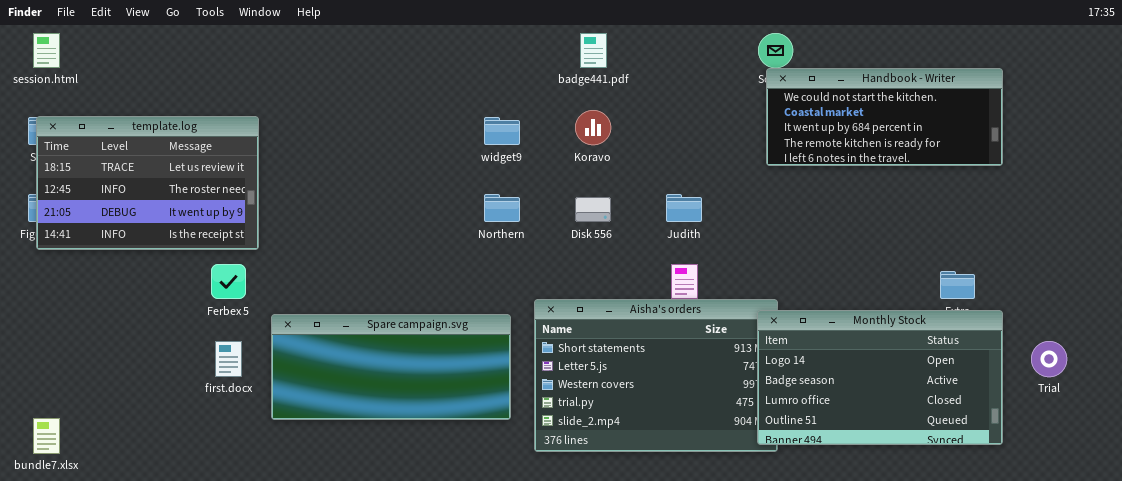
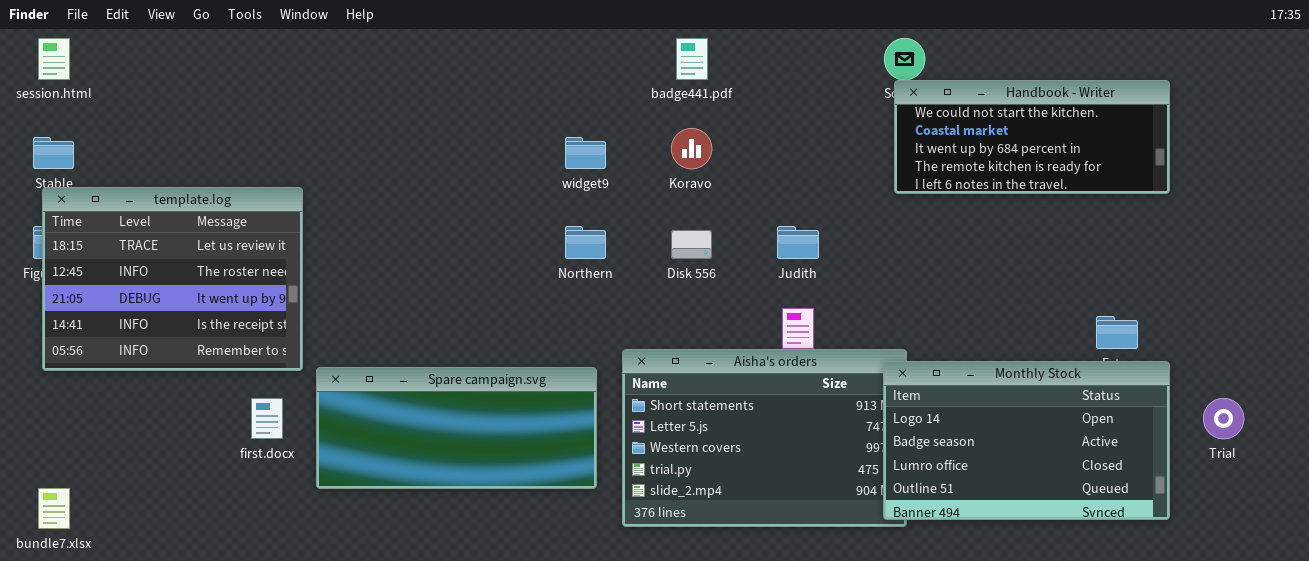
template.log: [36,116,259,250] -> [42,187,303,371], moved, resized

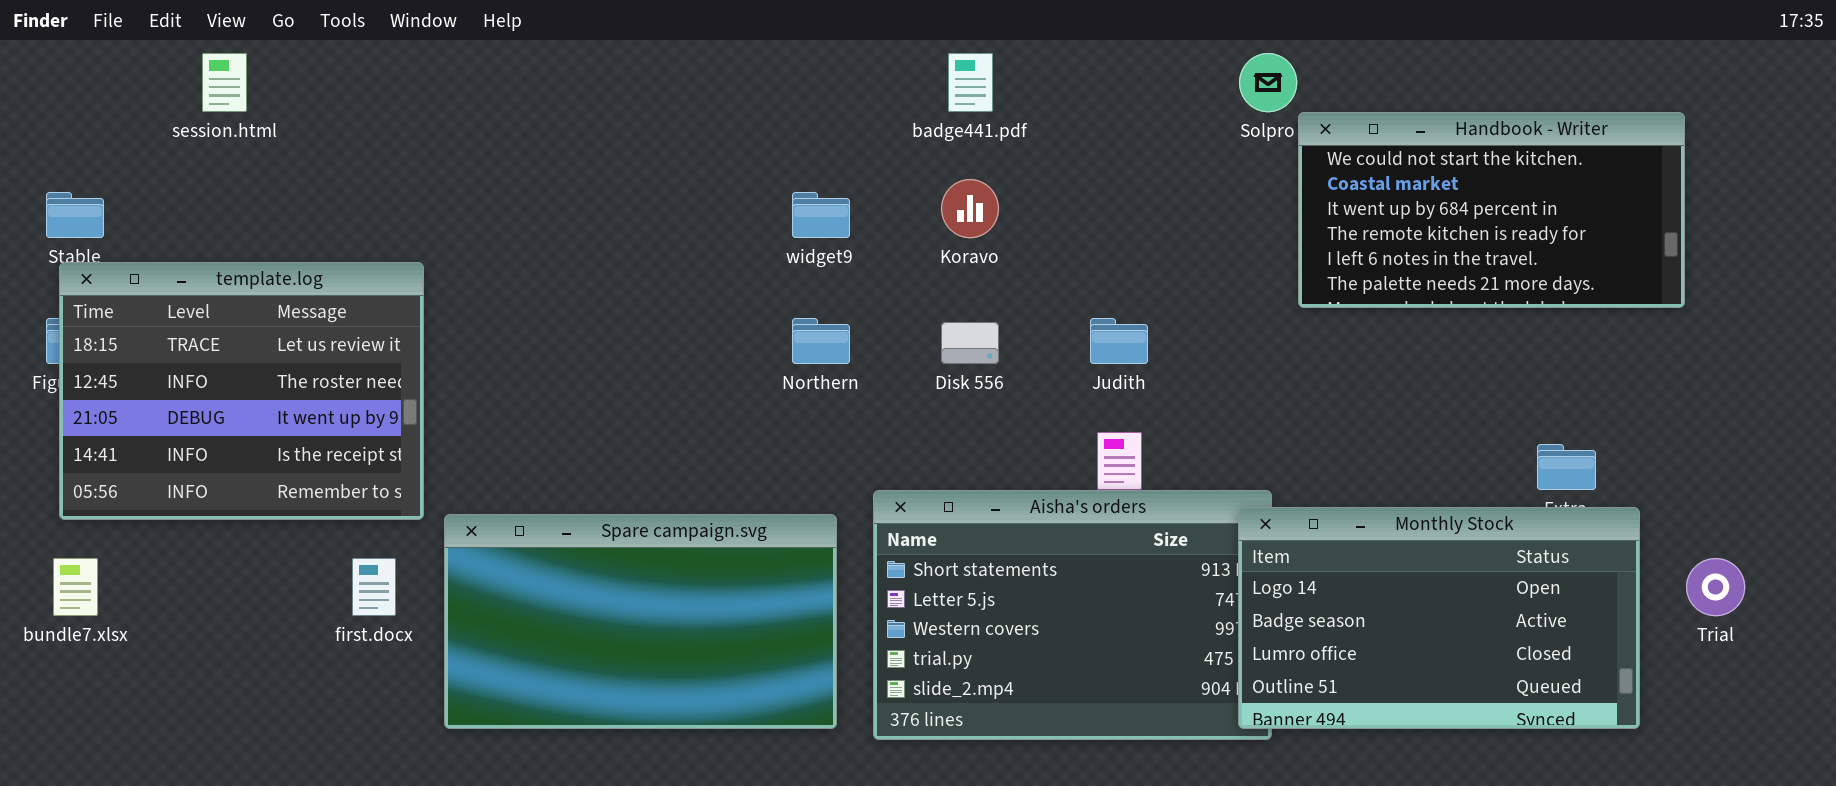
session.html: [38,38,70,80] -> [202,53,247,112], moved
Handbook - Writer: [894,80,1170,194] -> [1298,112,1685,308], moved, resized
Spare campaign.svg: [316,367,597,489] -> [444,514,837,729], resized
bundle7.xlsx: [38,488,70,529] -> [53,558,98,616], moved

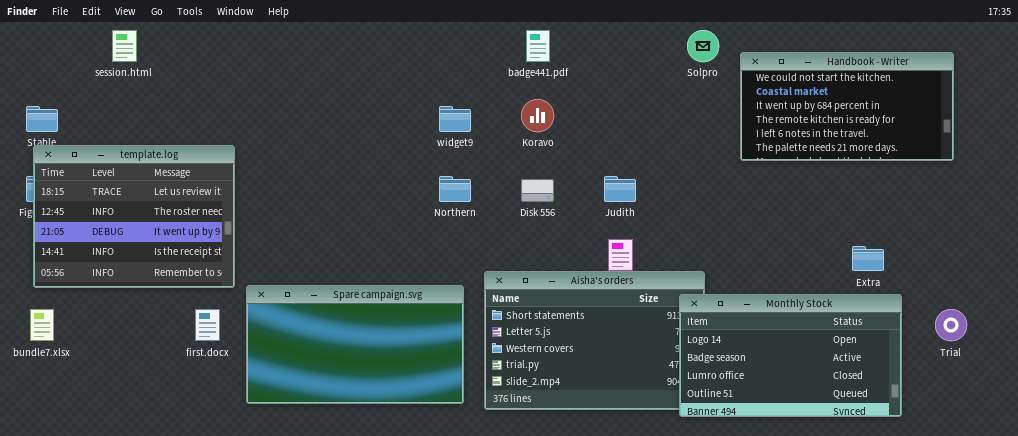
Handbook - Writer: [1298,112,1685,308] -> [740,52,954,161], moved
Monthly Stock: [1238,507,1640,729] -> [679,294,902,417], moved

